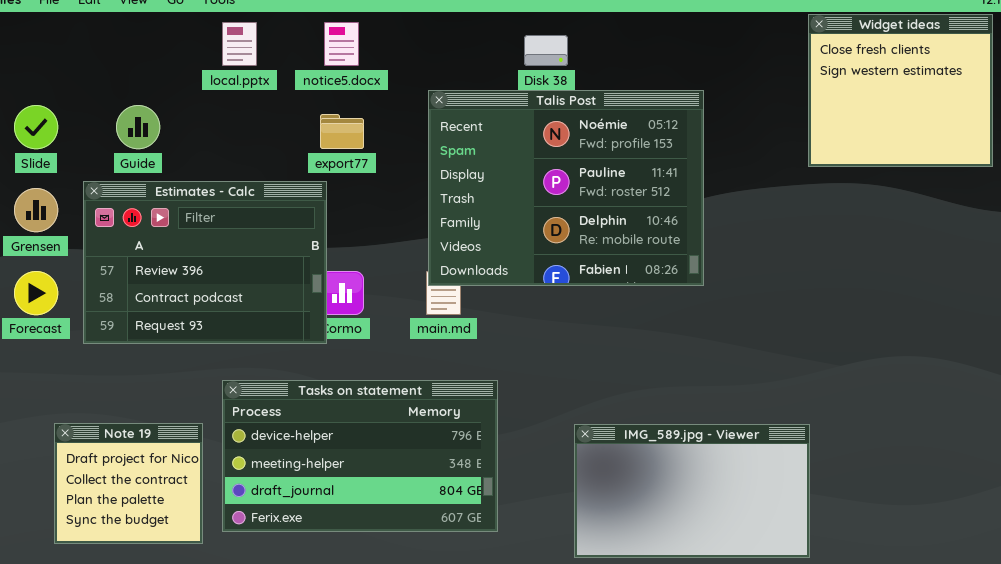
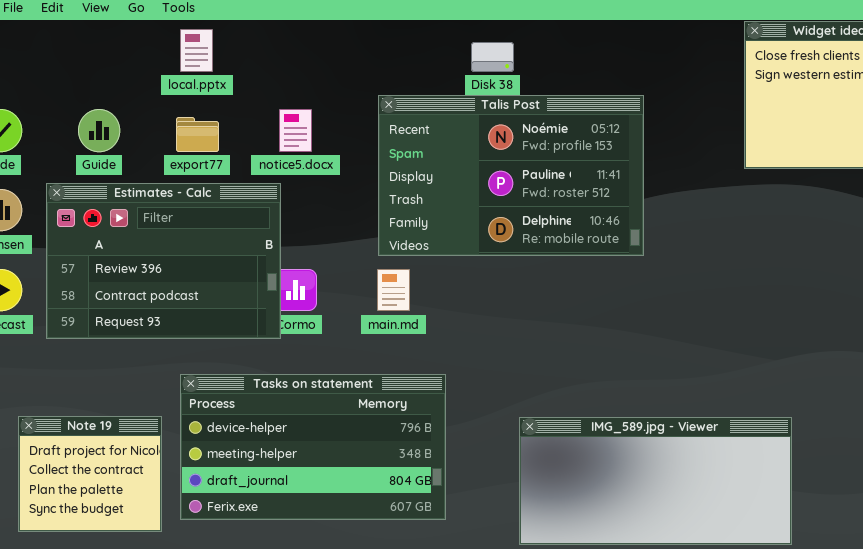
notice5.docx: [324,22,359,66] -> [279,109,312,152], moved
Talis Post: [428,90,704,286] -> [378,95,644,256], resized
export77: [320,114,364,149] -> [176,117,219,152], moved
IMG_589.jpg - Viewer: [574,424,810,558] -> [519,417,792,545], resized

